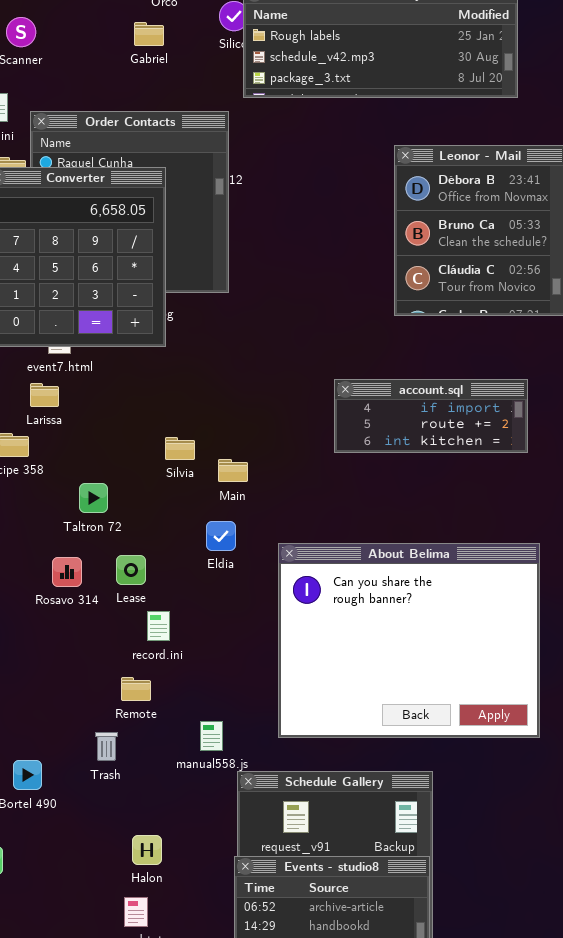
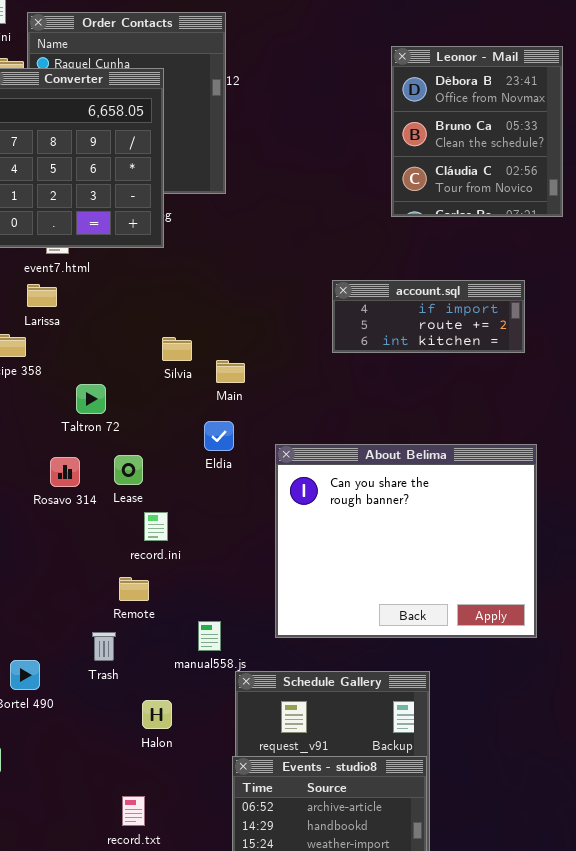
Halon: [132,835,162,865] -> [142,700,172,729], moved

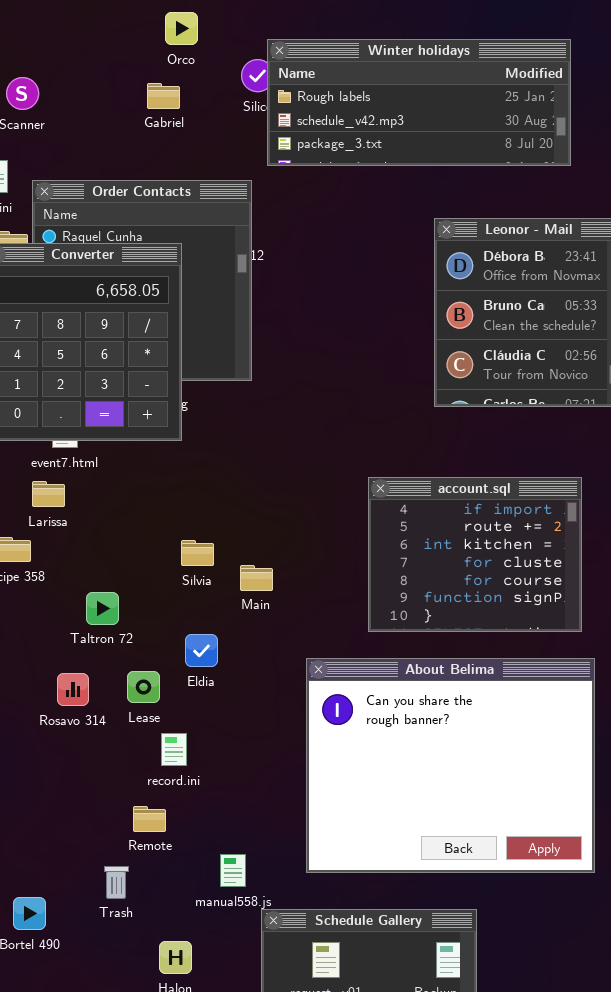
account.sql: [332,280,525,353] -> [368,477,582,632], resized
Eldia: [204,421,234,451] -> [185,634,218,667], moved

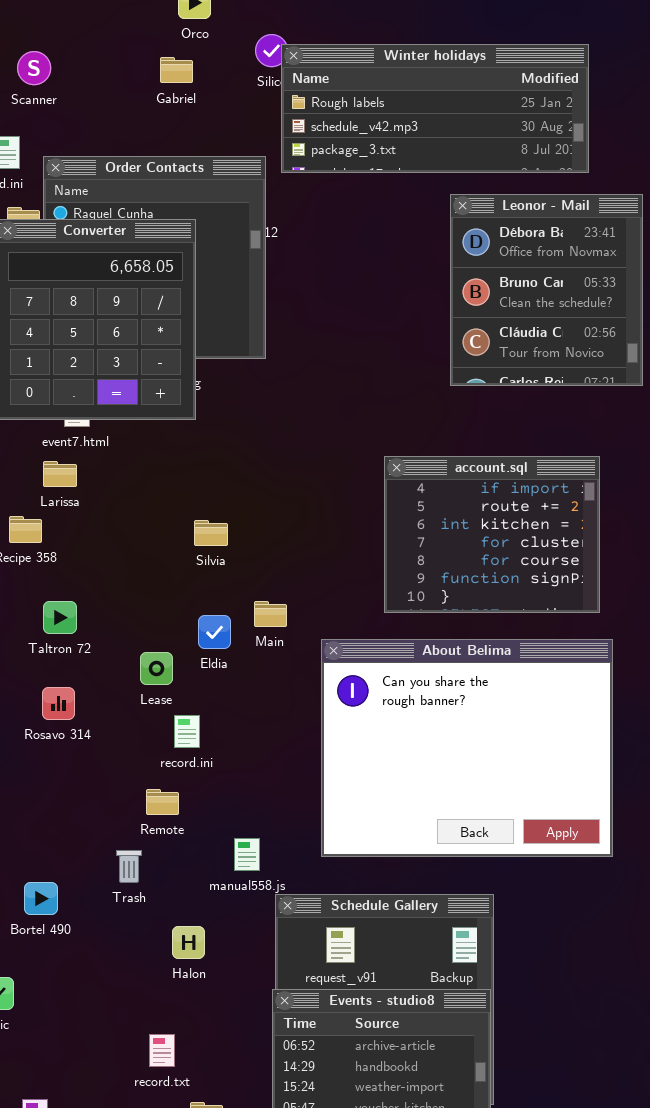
Winter holidays: [267,39,571,166] -> [281,44,589,173], moved
Main: [240,565,273,591] -> [254,601,287,627], moved
Taltron 72: [86,592,119,625] -> [43,601,77,634], moved
Rosavo 314: [57,673,89,706] -> [42,687,75,720], moved

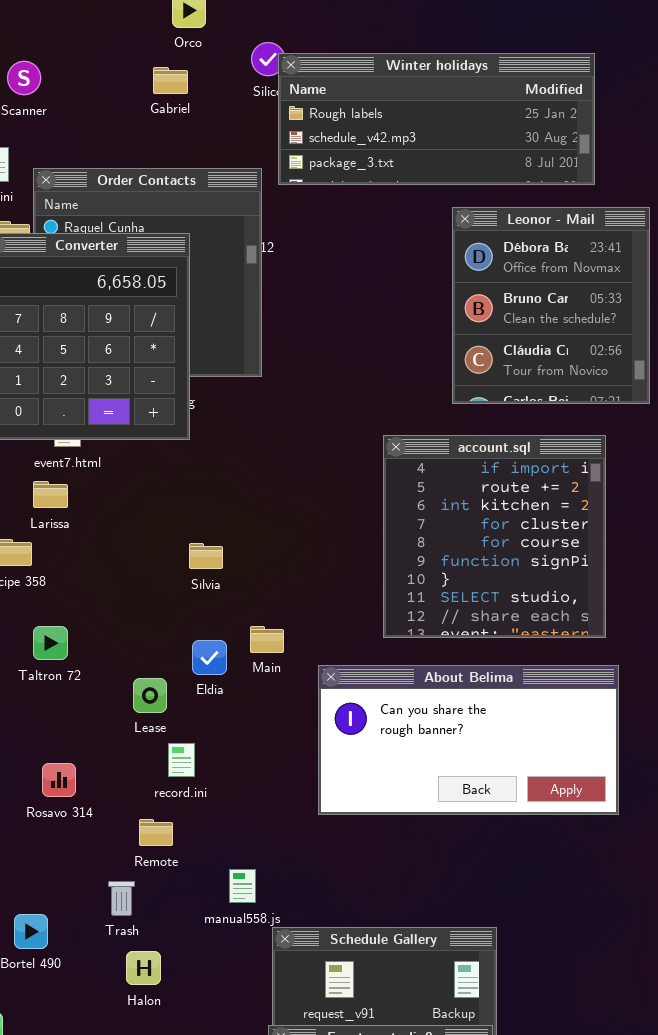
account.sql: [384,456,600,613] -> [383,435,606,638], resized
About Belima: [321,639,613,857] -> [318,665,619,815], resized
Rosavo 314: [42,687,75,720] -> [42,763,76,797], moved
Halon: [172,926,205,959] -> [126,951,161,985], moved

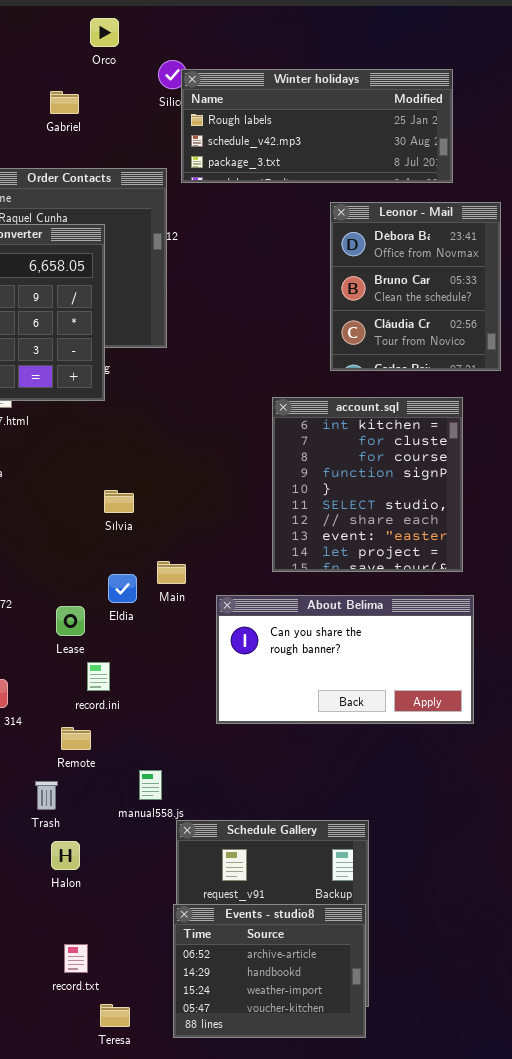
Gabriel: [153,67,188,94] -> [50,91,79,114], moved
account.sql: [383,435,606,638] -> [272,397,463,572], scrolled down 2 rows

